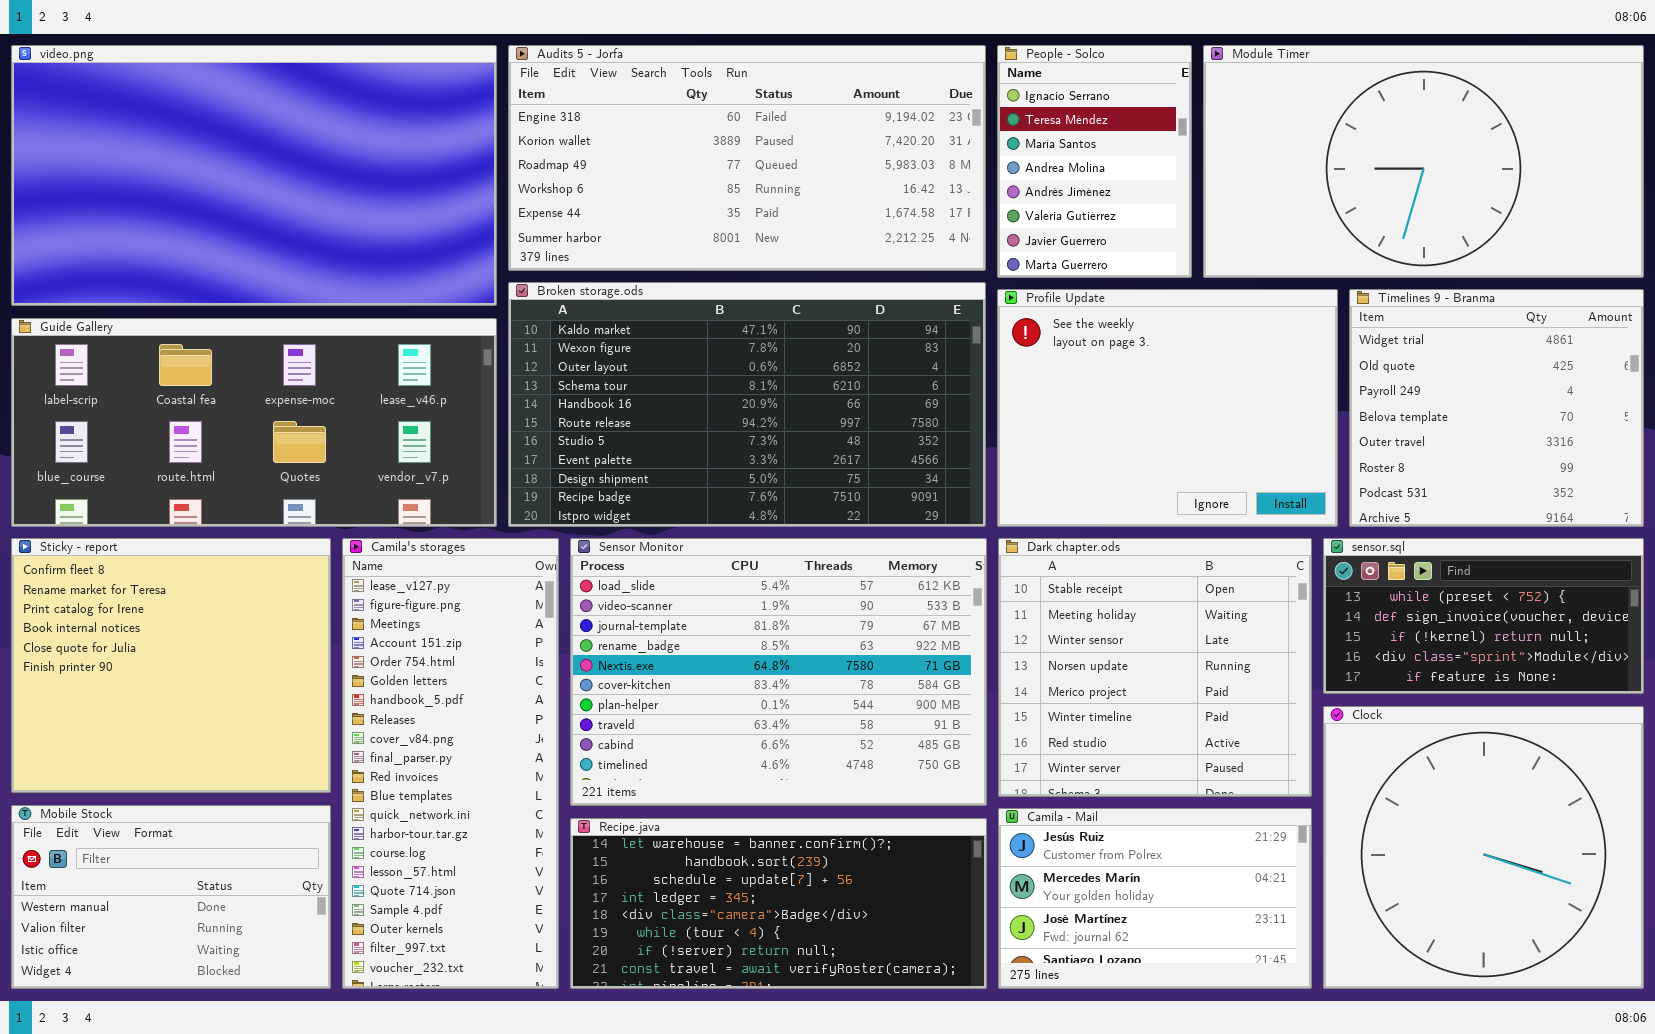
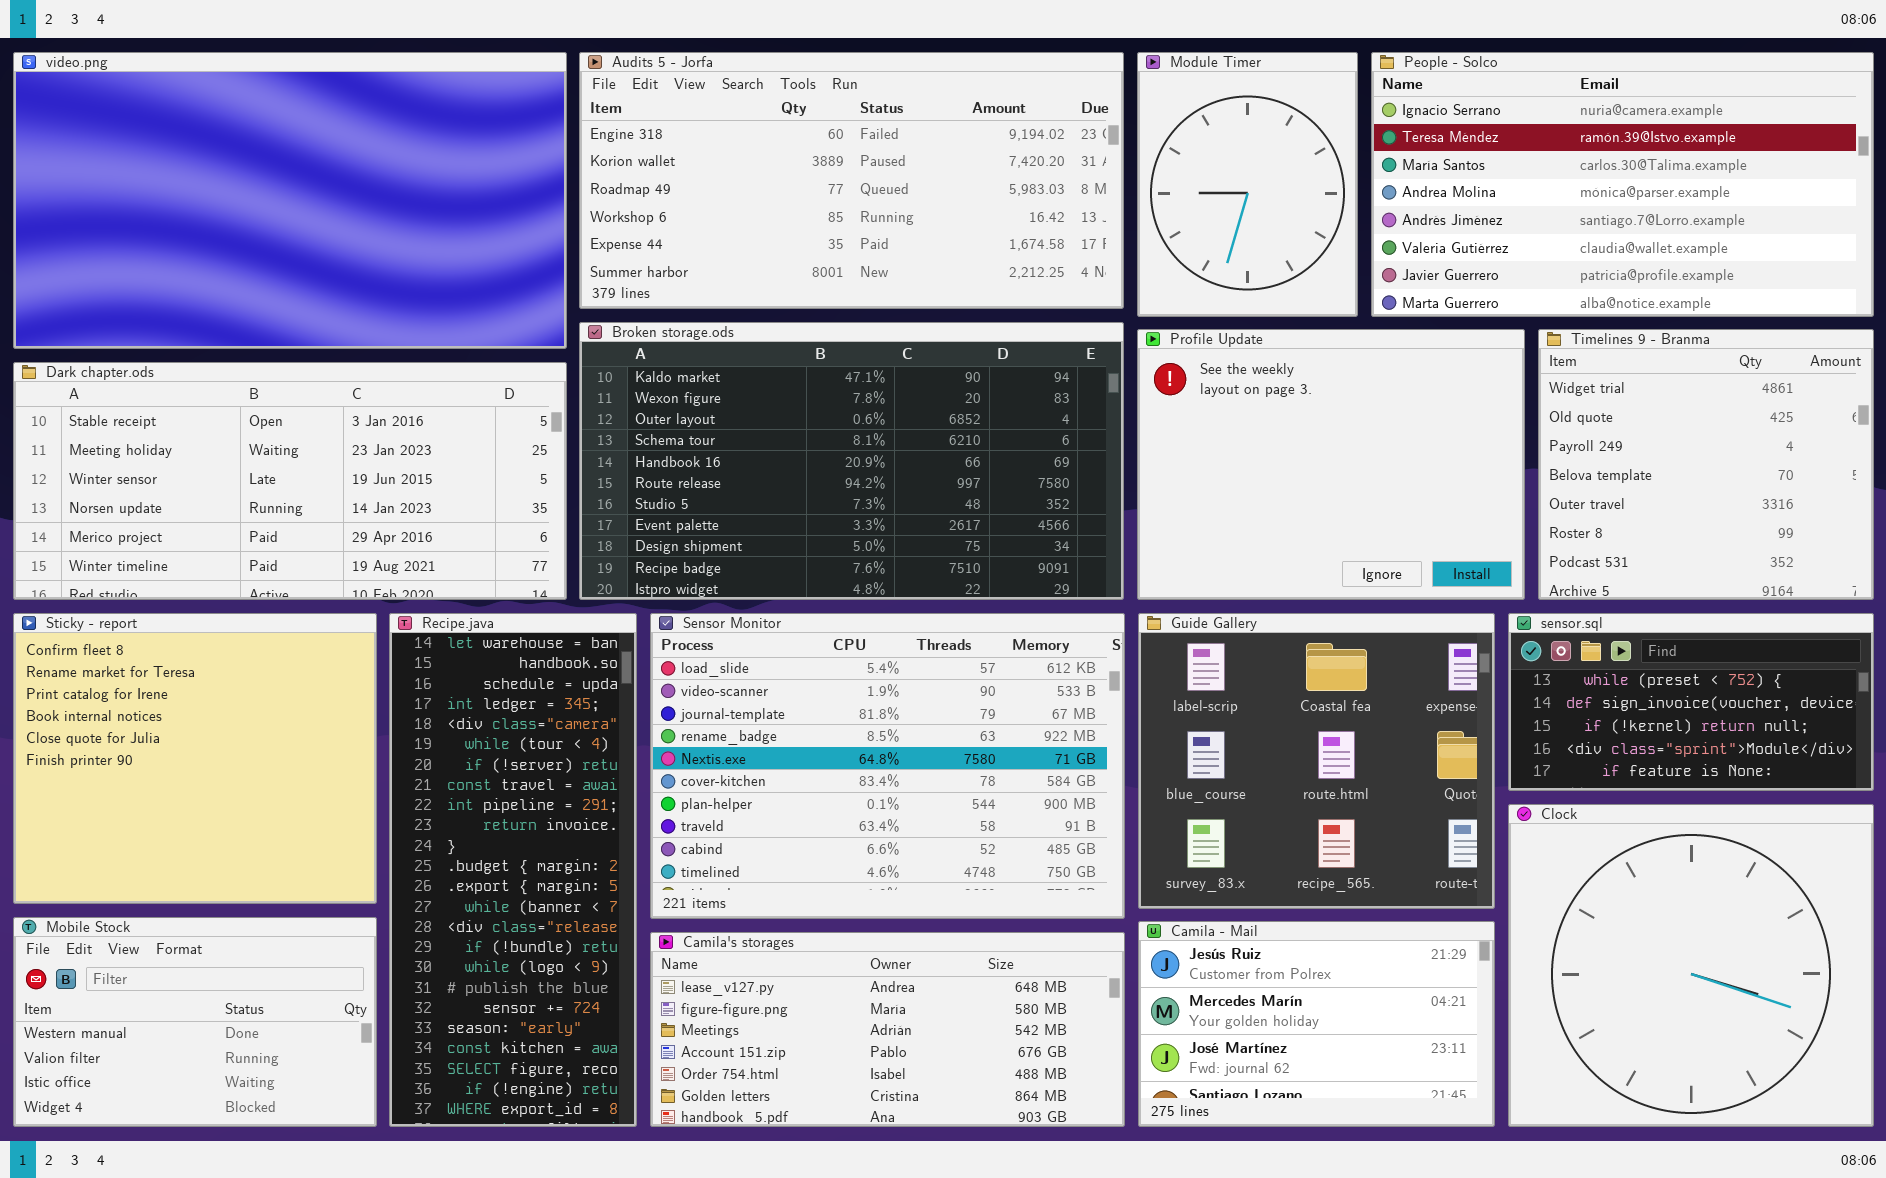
People - Solco: [997,45,1192,278] -> [1371,52,1874,317], moved, resized
Module Timer: [1203,45,1644,278] -> [1137,52,1358,317], moved, resized
Guide Gallery: [11,318,497,527] -> [1138,613,1495,909], moved, resized
Camila's storages: [342,538,559,989] -> [650,932,1125,1127], moved, resized
Dark chapter.ods: [998,538,1312,797] -> [13,362,567,600], moved, resized
Recipe.java: [570,818,987,989] -> [389,613,637,1127], moved, resized

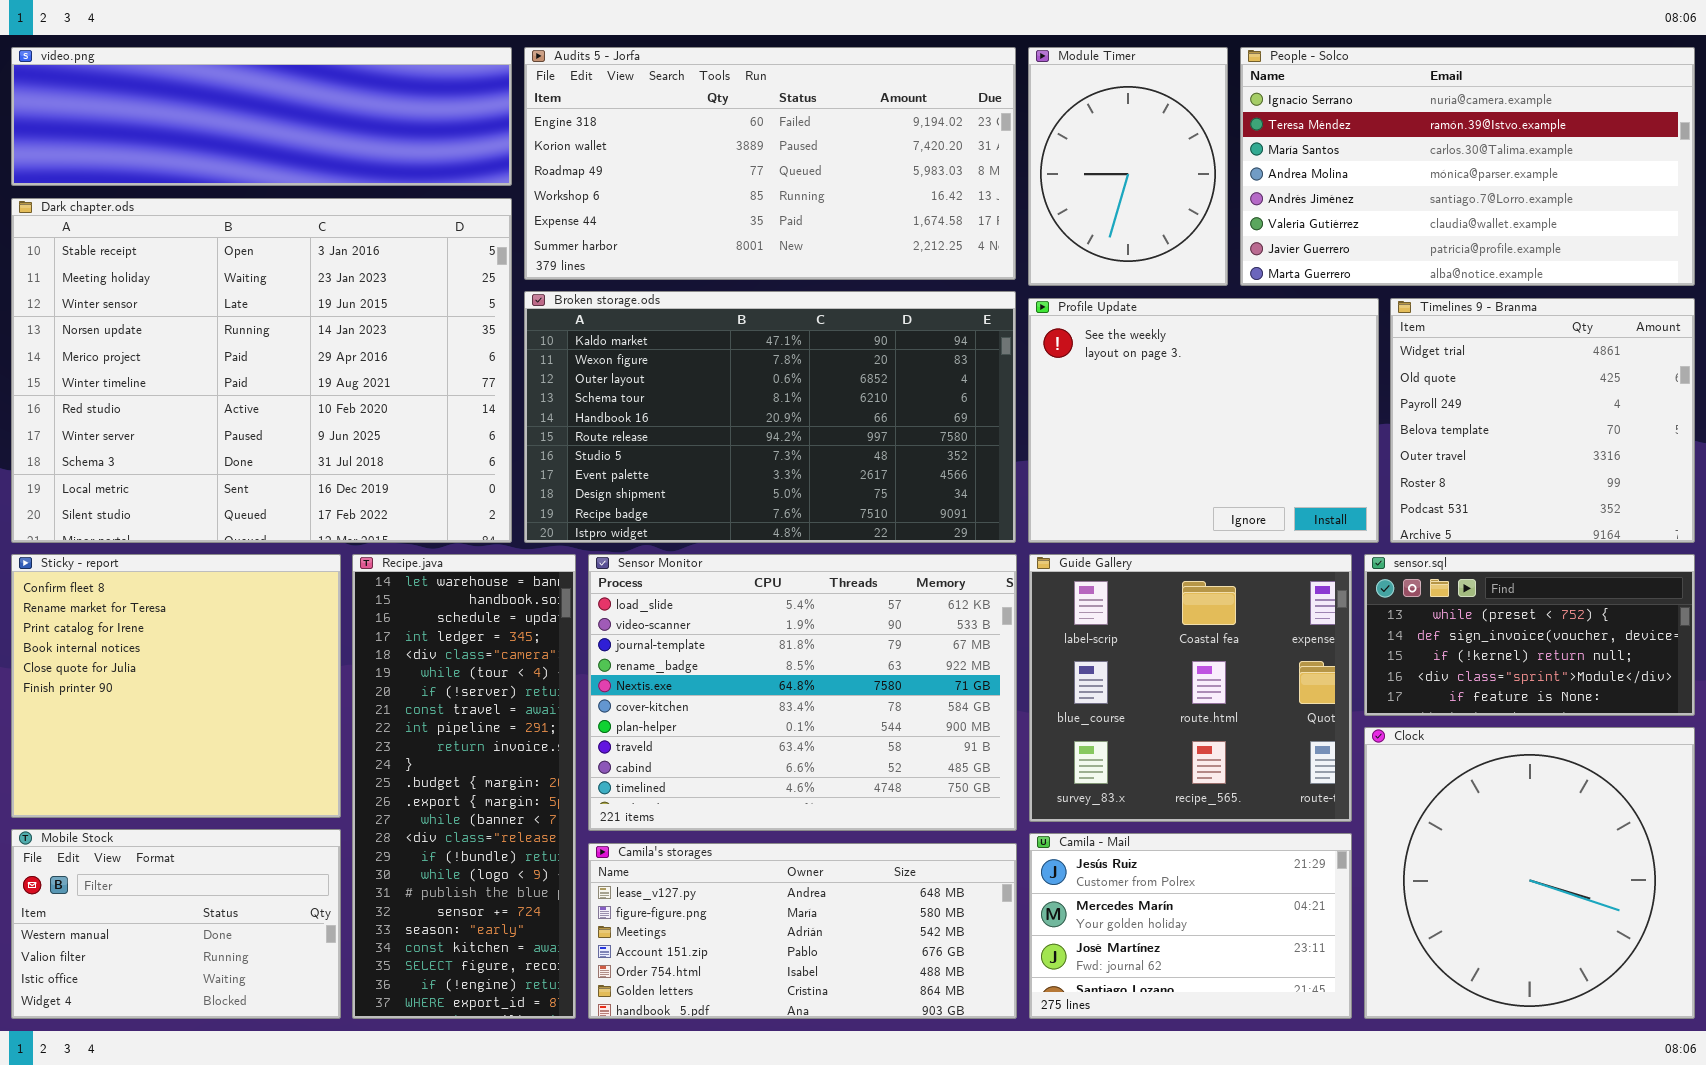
video.png: [13,52,567,349] -> [11,47,512,186], resized
Dark chapter.ods: [13,362,567,600] -> [11,198,512,543], resized

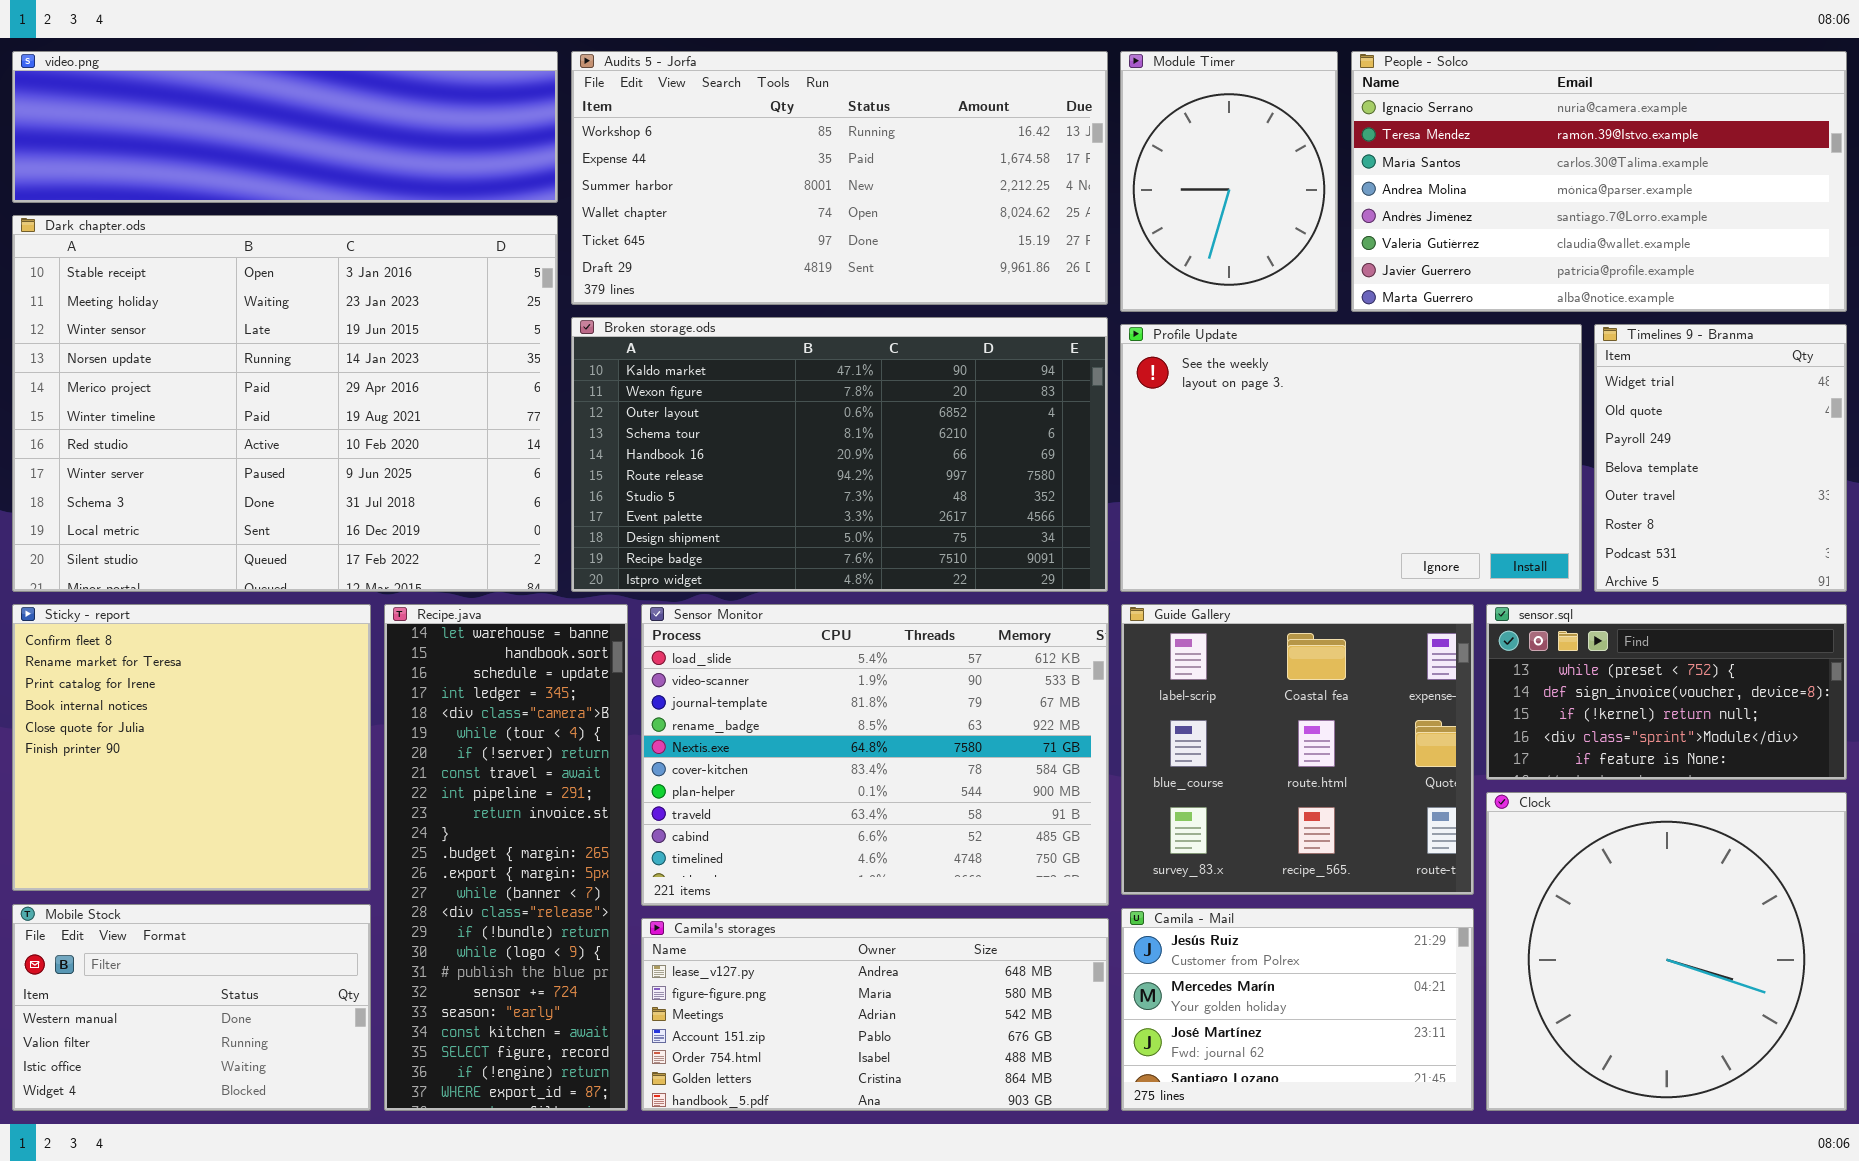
Audits 5 - Jorfa: [524,47,1016,280] -> [571,51,1108,305], scrolled down 3 rows
Profile Update: [1028,298,1379,543] -> [1120,324,1582,592], resized
Timelines 9 - Branma: [1390,298,1695,543] -> [1594,324,1847,592], resized

